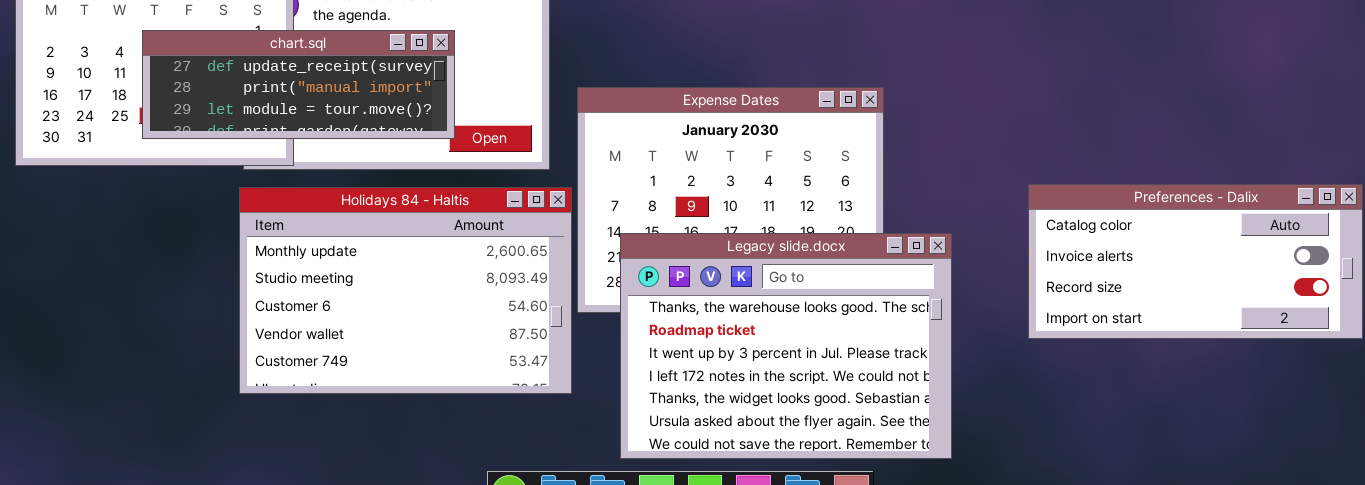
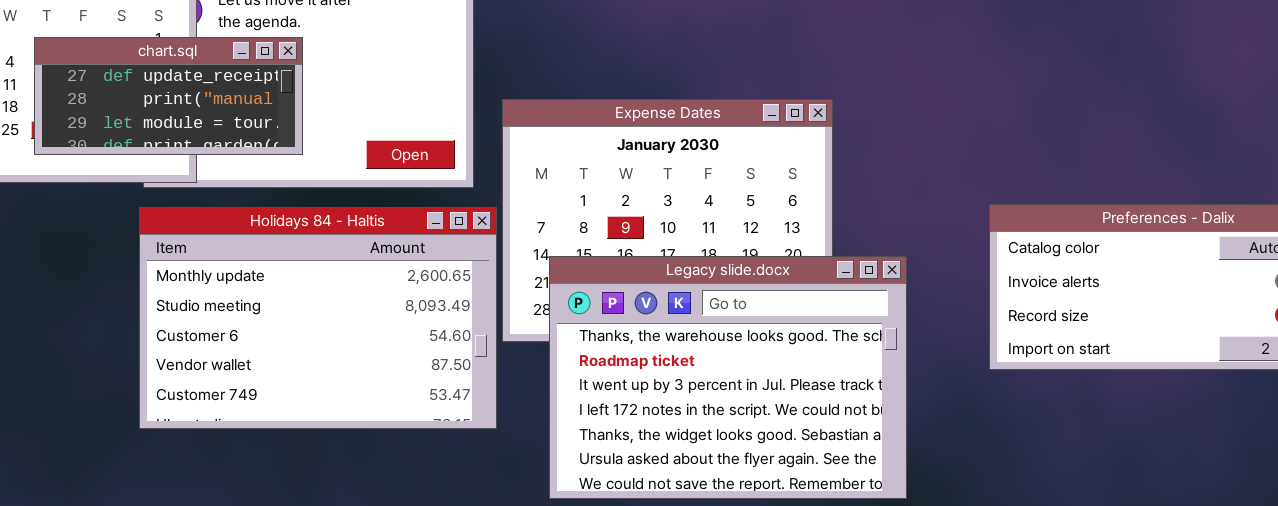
chart.sql: [142,30,455,139] -> [34,37,303,155], resized

